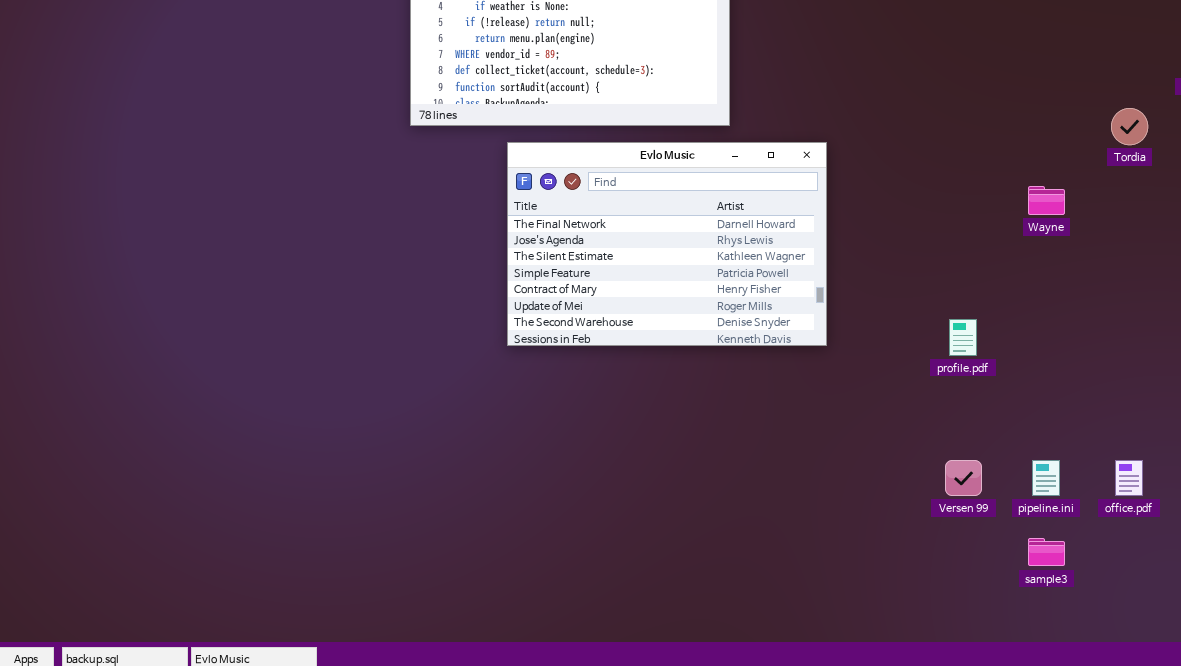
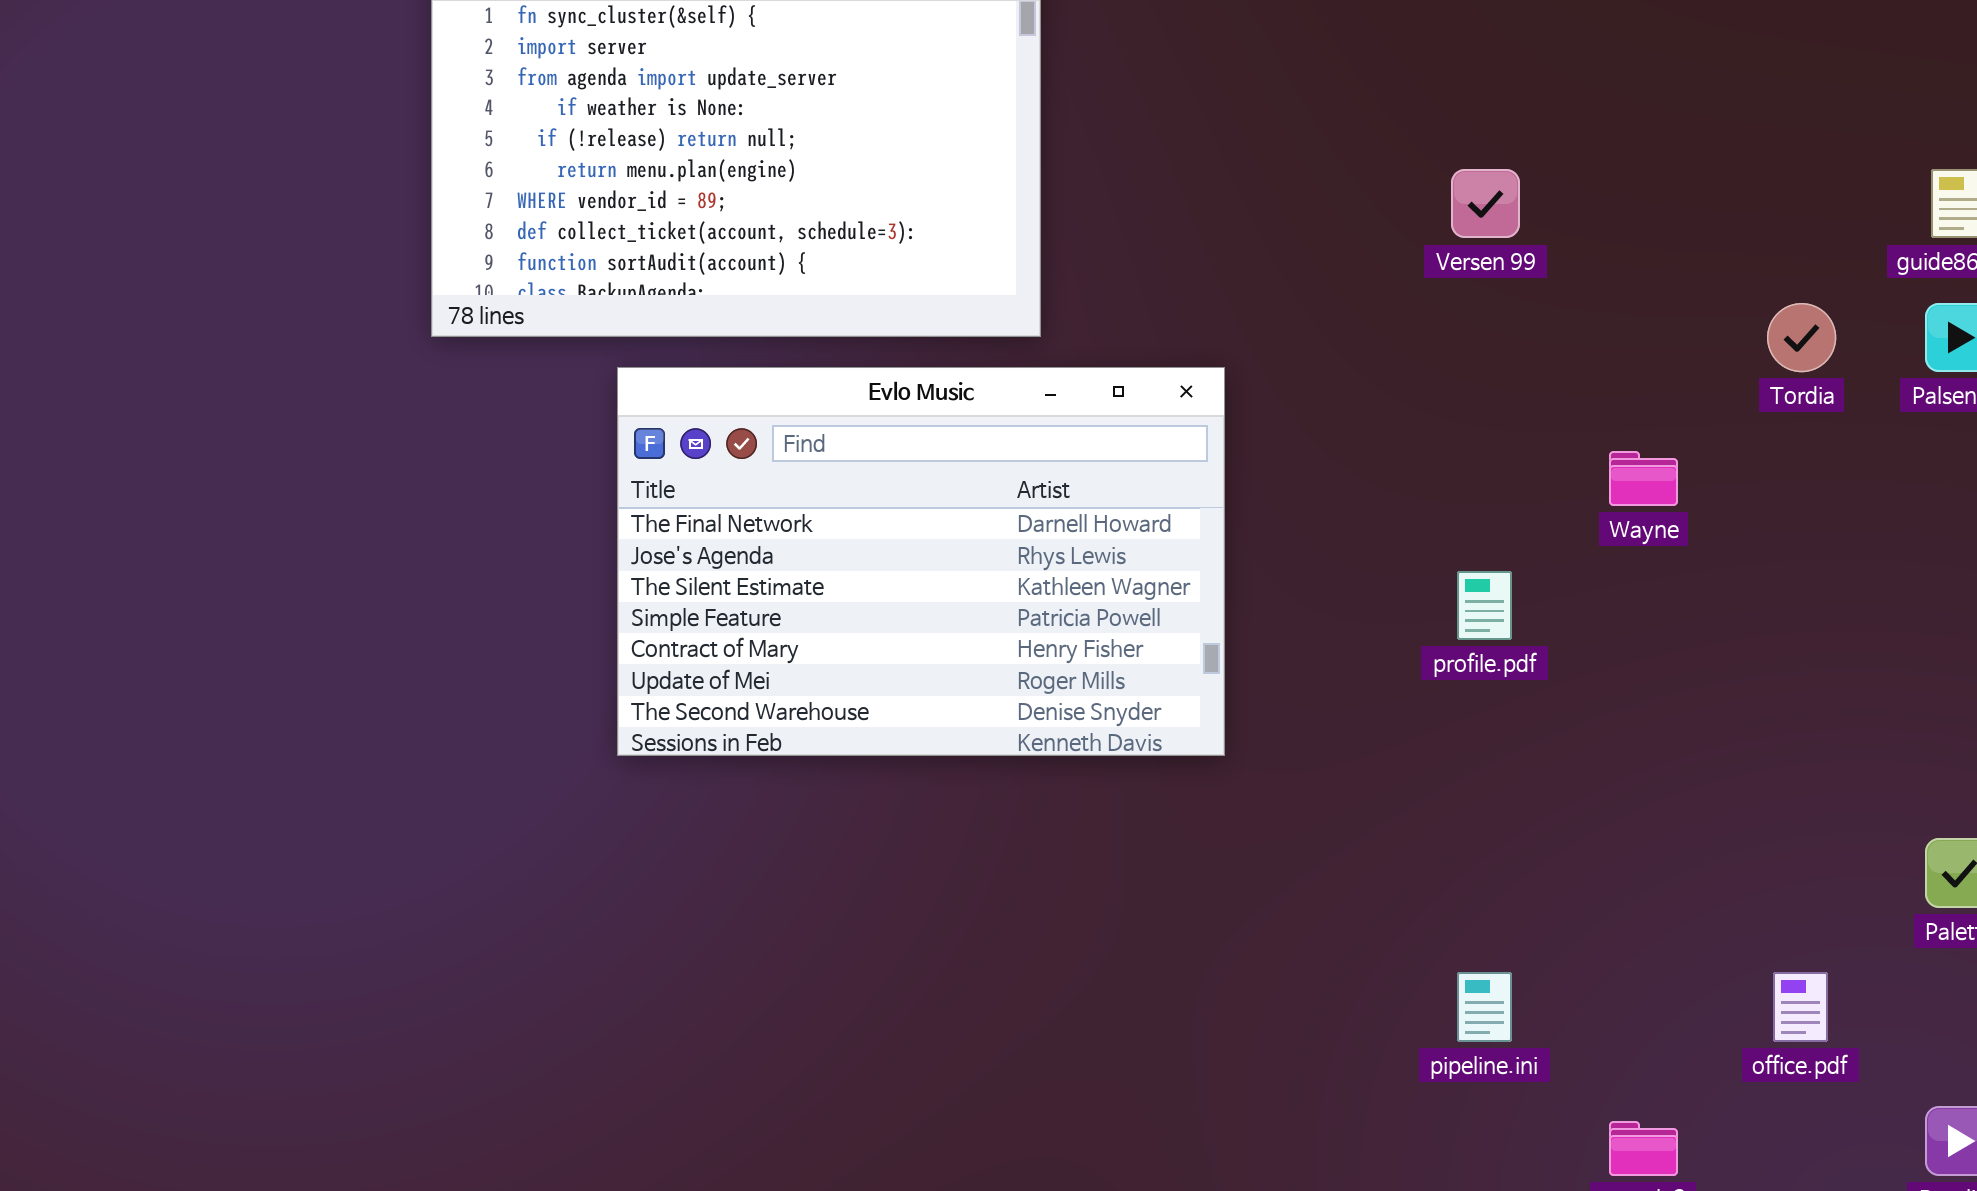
profile.pdf: [949,319,977,356] -> [1457,571,1512,640], moved
Versen 99: [945,460,982,496] -> [1451,169,1520,238], moved
pipeline.ini: [1032,460,1060,496] -> [1457,972,1512,1042], moved

